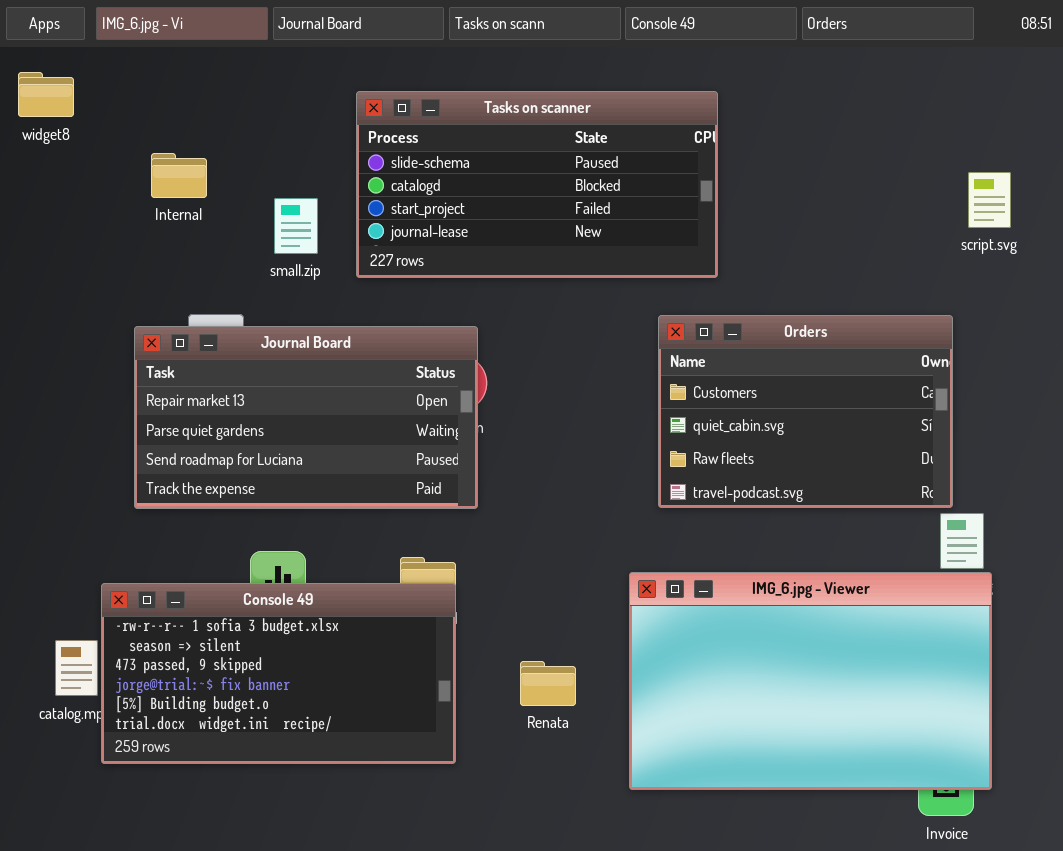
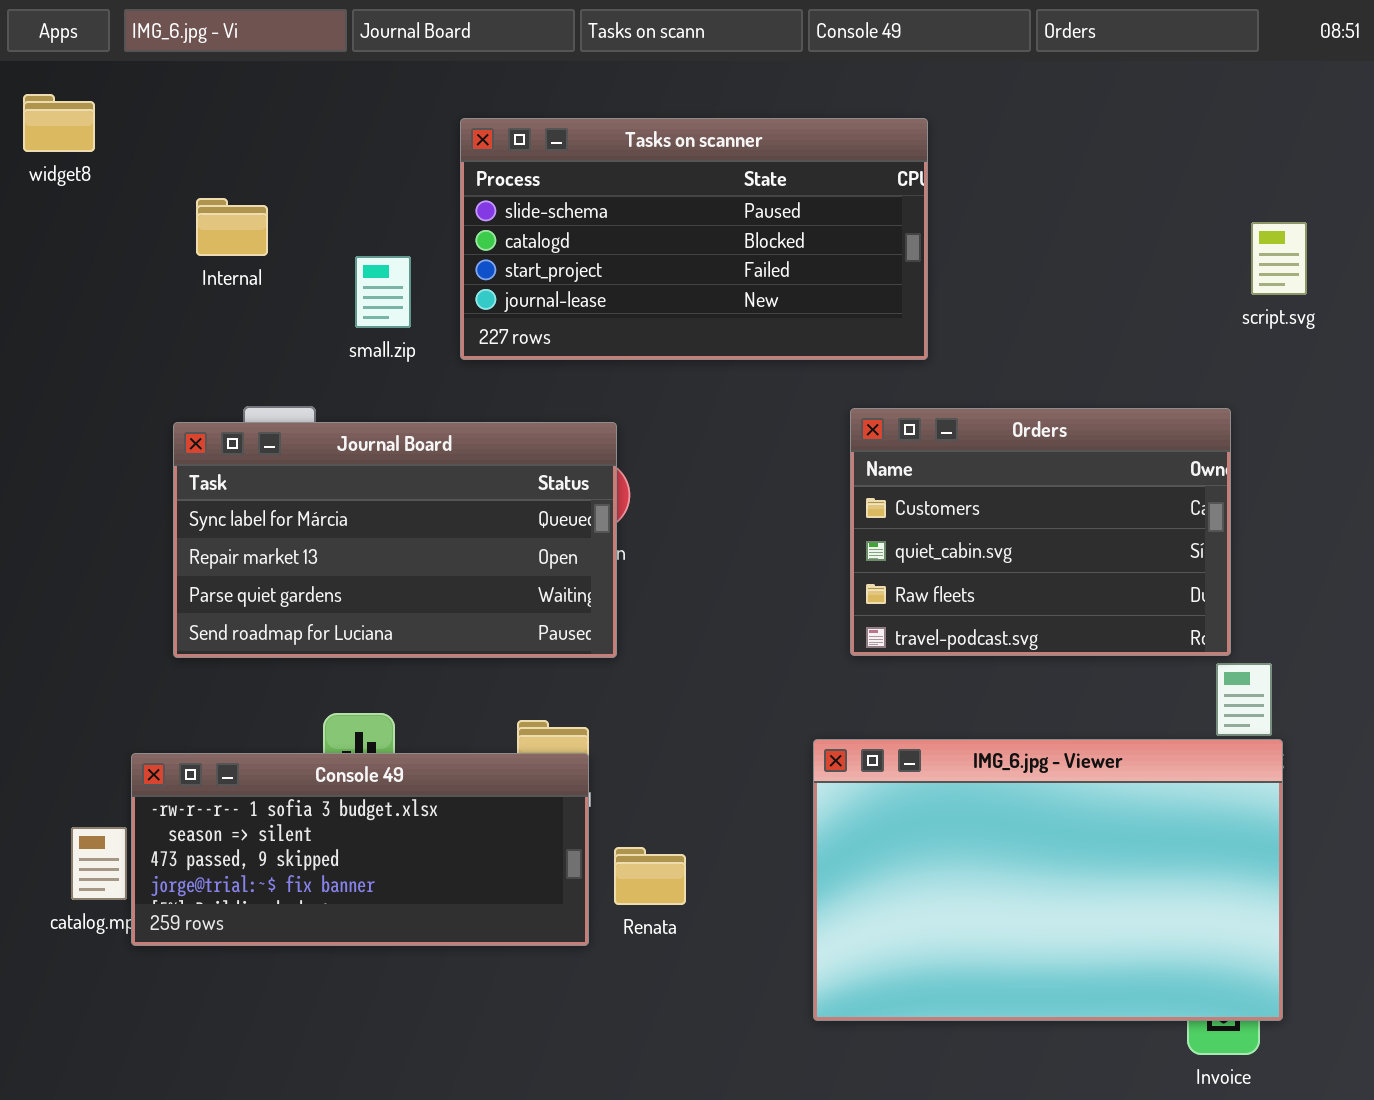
Journal Board: [134,326,478,509] -> [173,422,617,658], scrolled up 1 row
Console 49: [101,583,456,764] -> [131,753,589,946], resized
Renata: [520,661,576,706] -> [614,847,686,905], moved

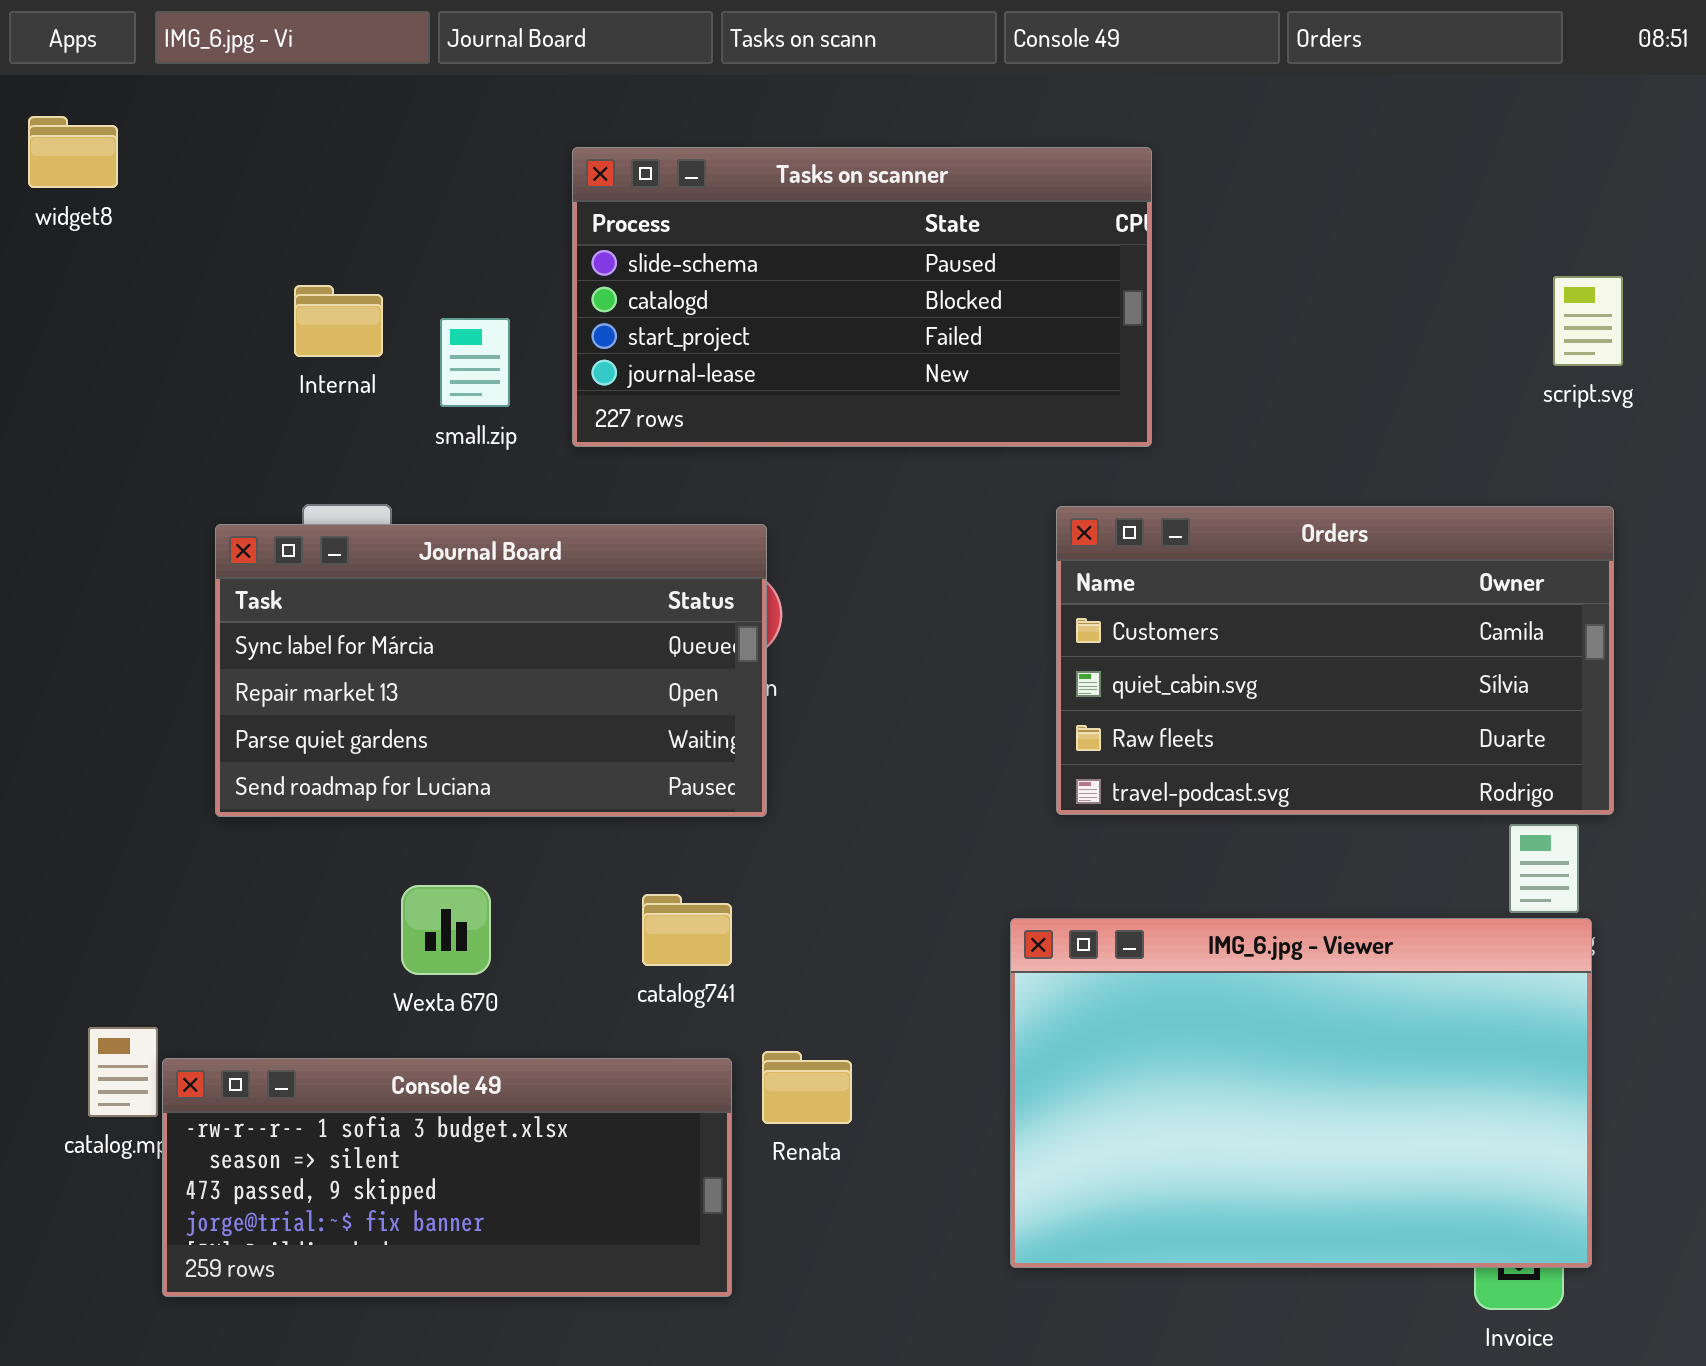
Internal: [196,198,268,256] -> [294,285,383,357], moved
Orders: [850,408,1231,656] -> [1056,506,1614,815], resized
Console 49: [131,753,589,946] -> [162,1058,732,1297], moved

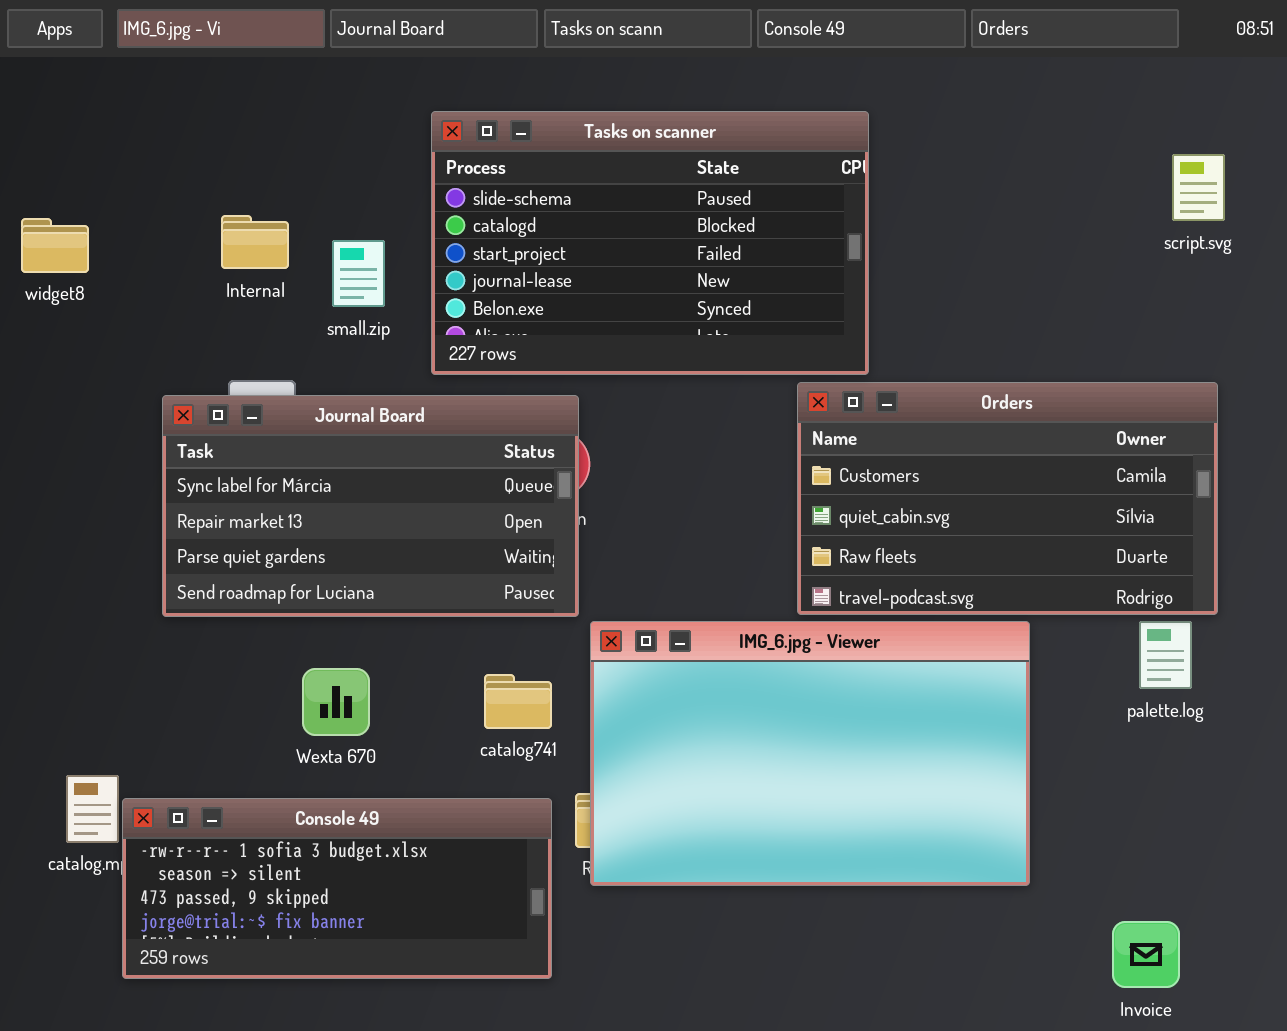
widget8: [28,116,118,188] -> [21,218,89,273], moved
Tasks on scanner: [572,147,1152,447] -> [431,111,869,375], resized
script.svg: [1553,276,1623,366] -> [1172,154,1225,221], moved
IMG_6.jpg - Viewer: [1010,918,1592,1268] -> [590,621,1030,886], moved

